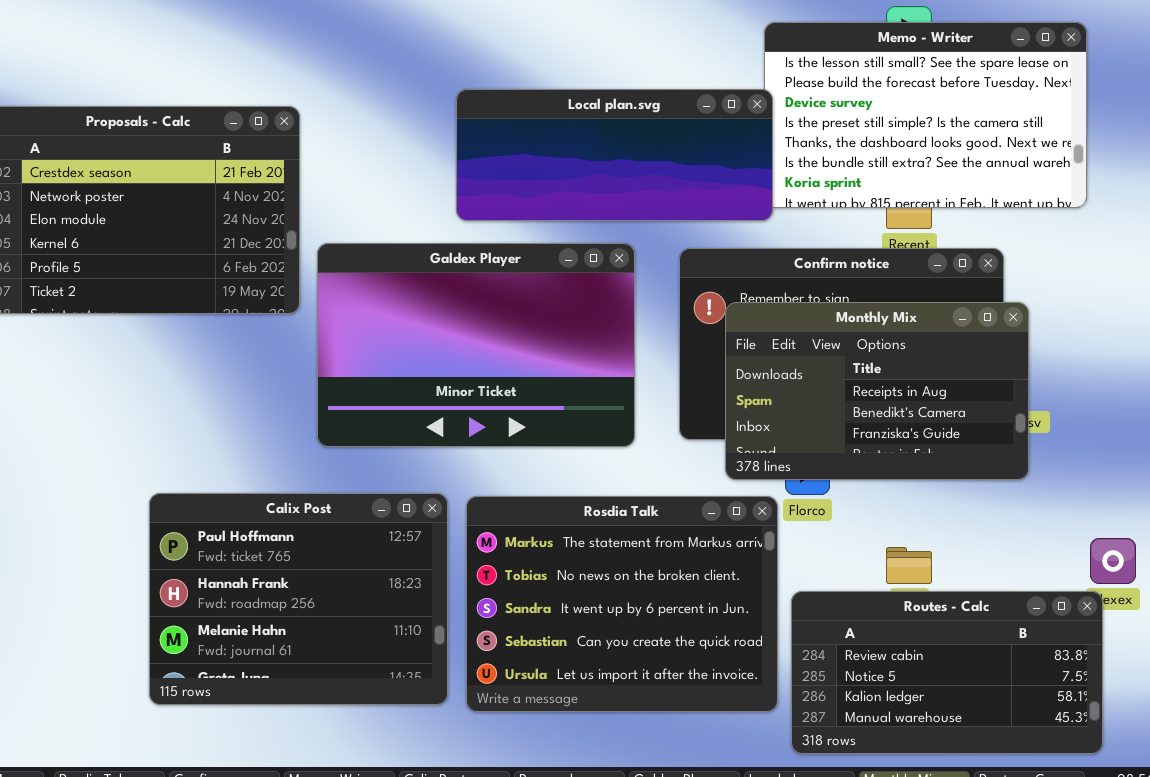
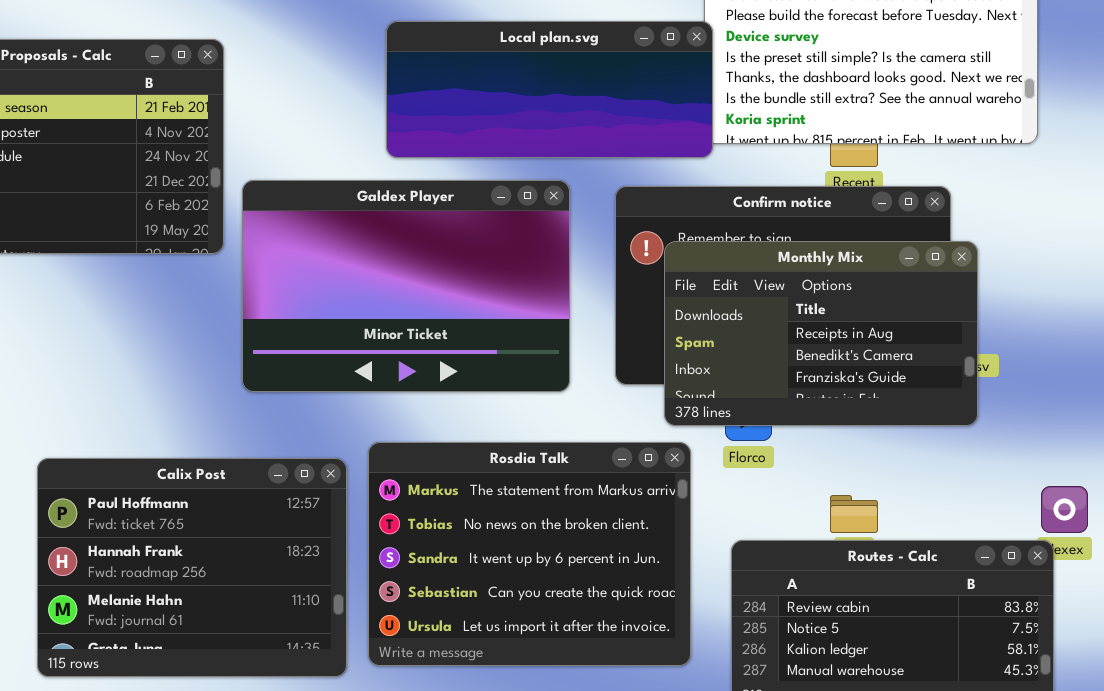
Calix Post: [149,493,448,705] -> [37,458,347,677], moved
Rosdia Talk: [466,496,778,712] -> [368,442,691,666], moved

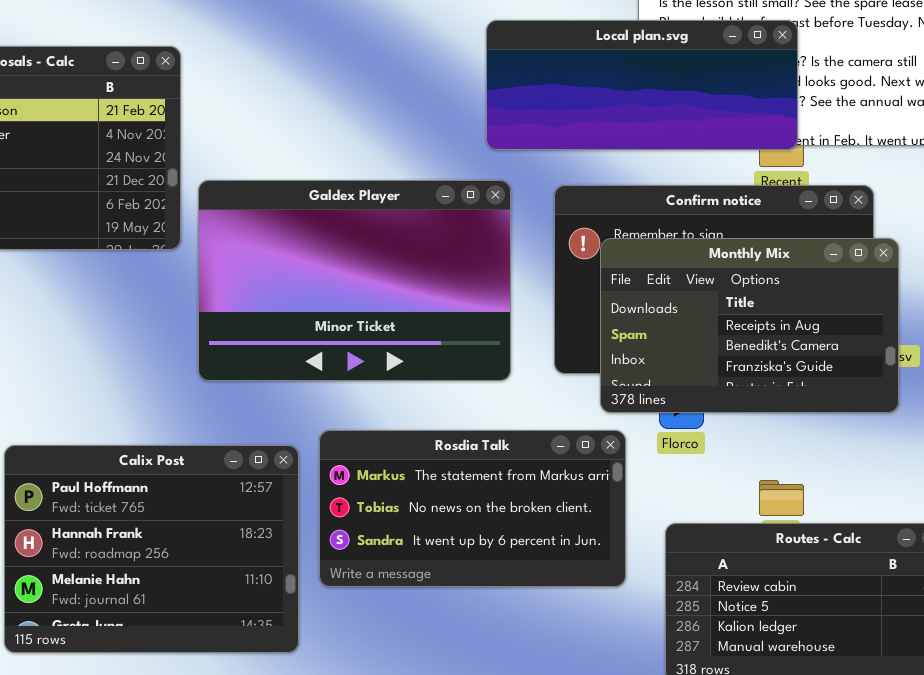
Local plan.svg: [386,21,713,158] -> [486,20,798,150], moved
Rosdia Talk: [368,442,691,666] -> [319,430,626,587], resized

